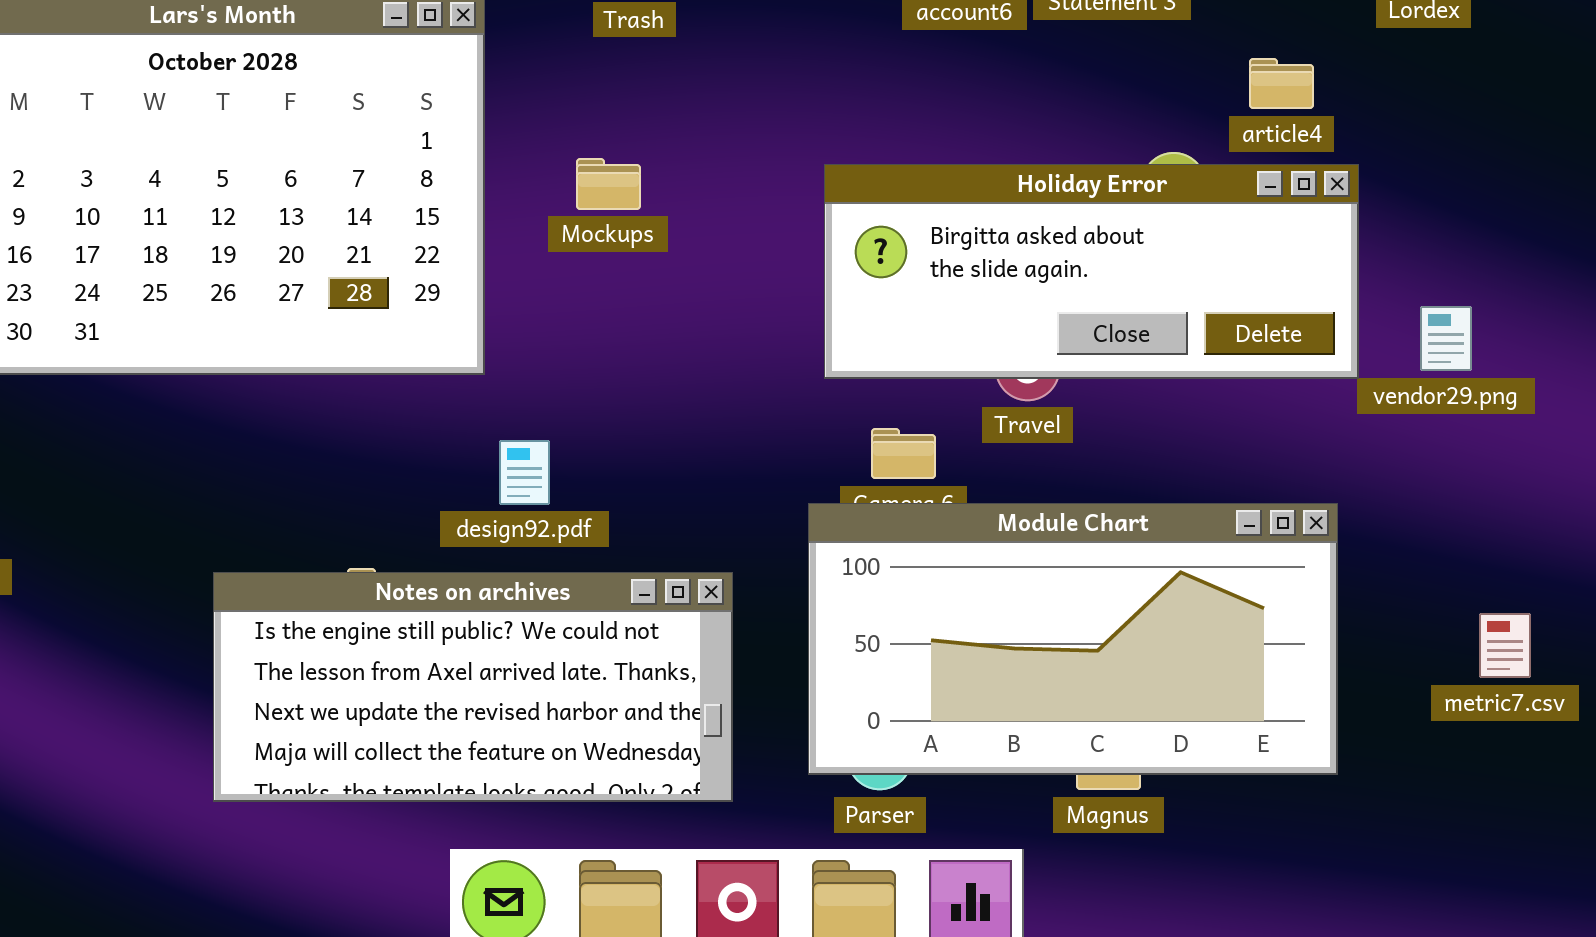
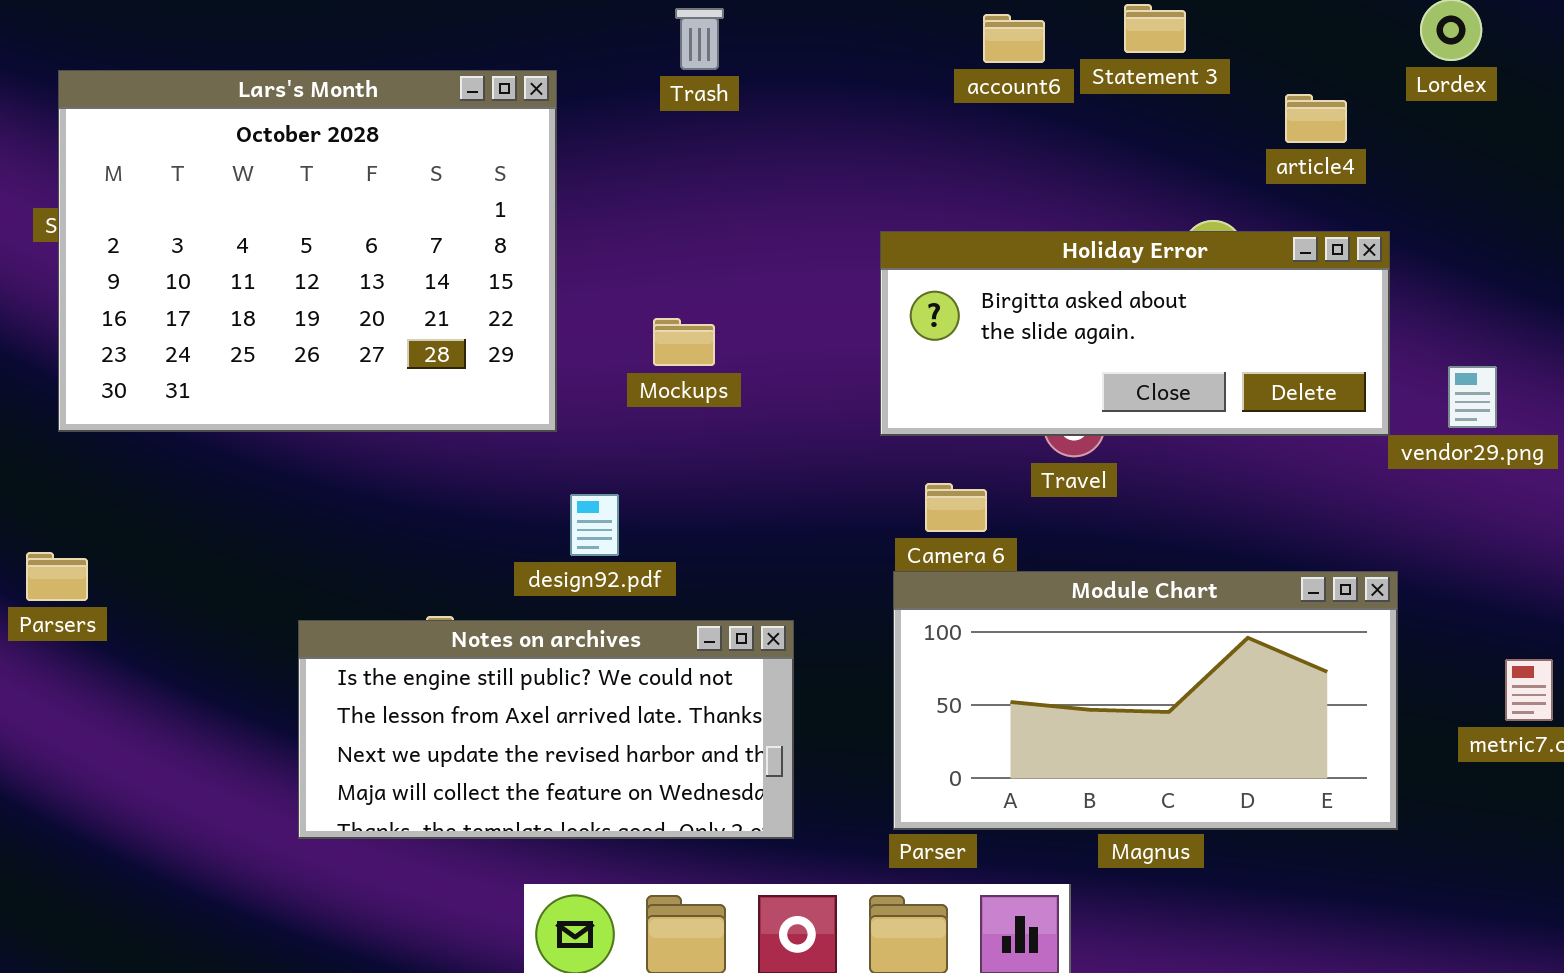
article4: [1249,58,1314,109] -> [1285,94,1347,143], moved
Mockups: [576,158,641,210] -> [653,318,715,366], moved
Module Chart: [808,503,1338,775] -> [893,571,1398,830], moved

